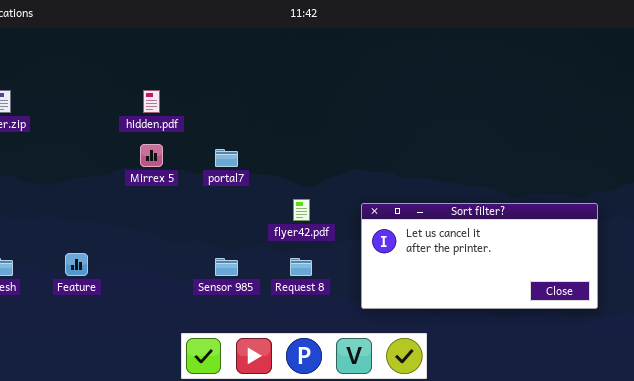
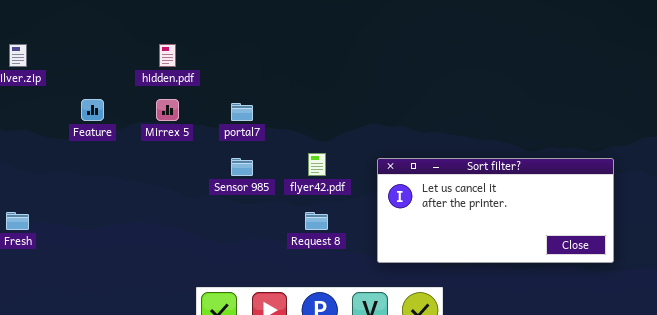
Feature: [65,253,88,276] -> [81,99,104,121], moved
Sensor 985: [215,258,238,276] -> [231,158,253,176], moved

